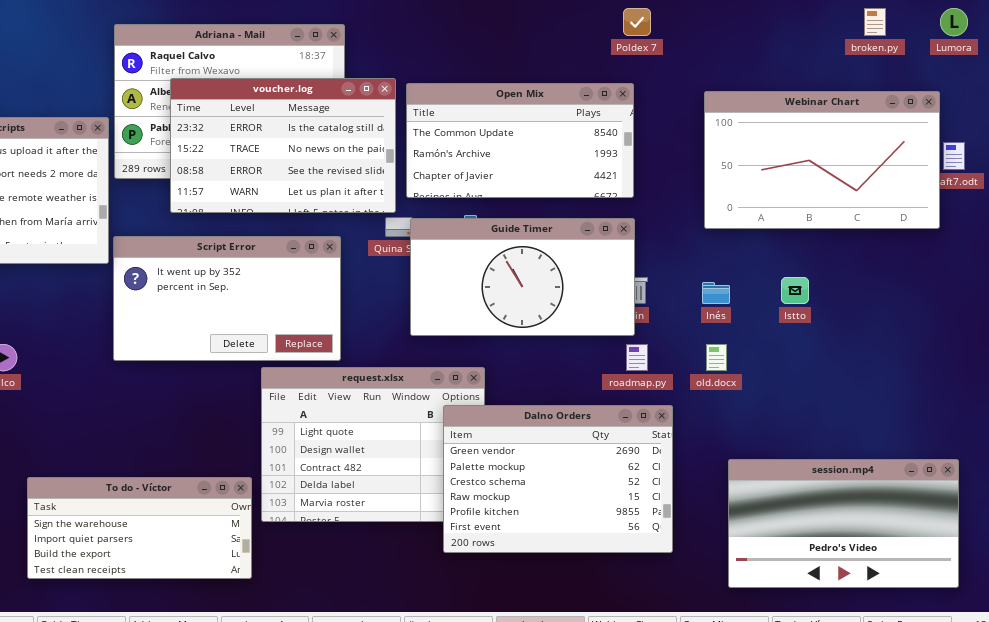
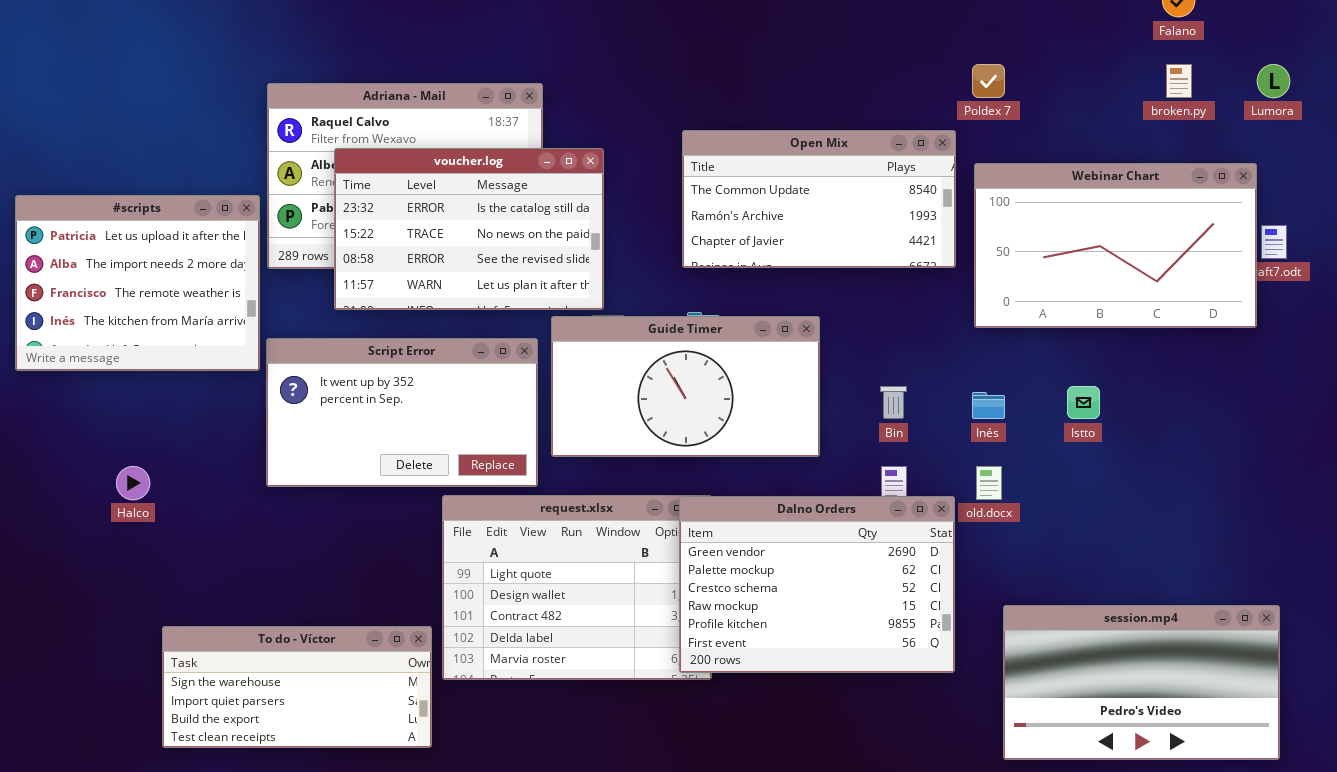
Poldex 7: [623,8,651,36] -> [972,64,1005,98], moved
Open Mix: [406,83,634,198] -> [682,130,956,268], moved
Guide Timer: [410,218,635,336] -> [551,316,820,457], moved
Dalno Orders: [443,405,673,553] -> [679,496,955,673], moved

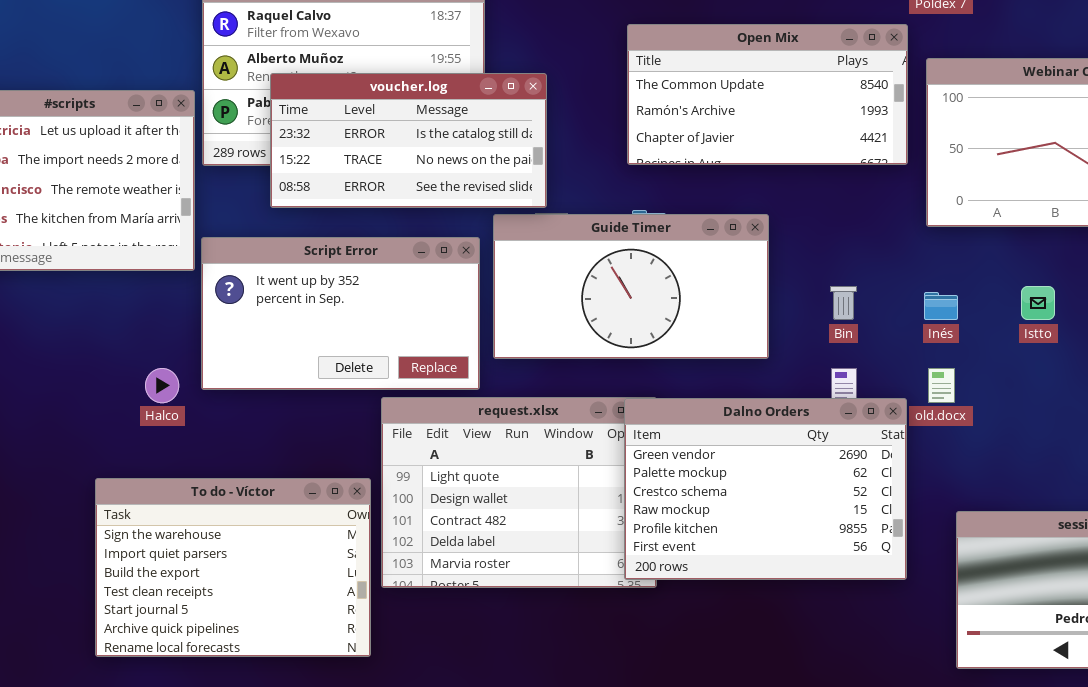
voucher.log: [334,148,604,310] -> [270,73,547,208], resized
Halco: [116,466,150,500] -> [145,368,179,403], moved
To do - Víctor: [162,626,432,748] -> [95,478,371,657], resized

